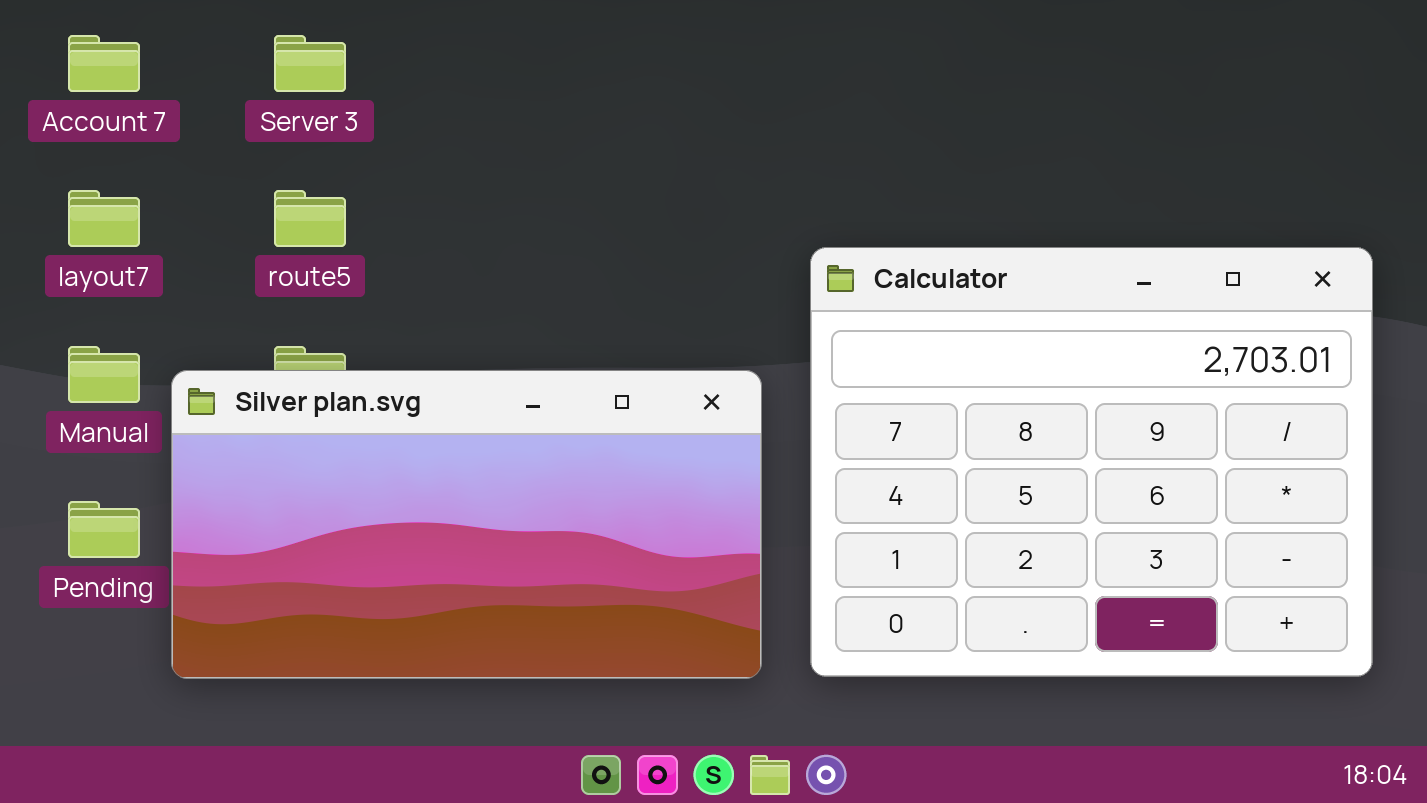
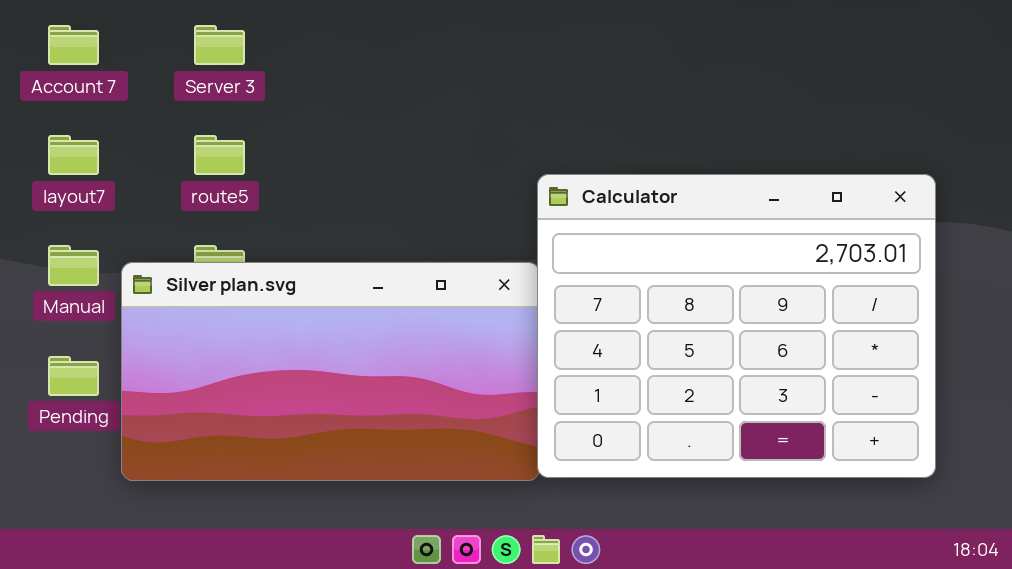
Calculator: [810,247,1373,677] -> [537,174,936,478], moved

